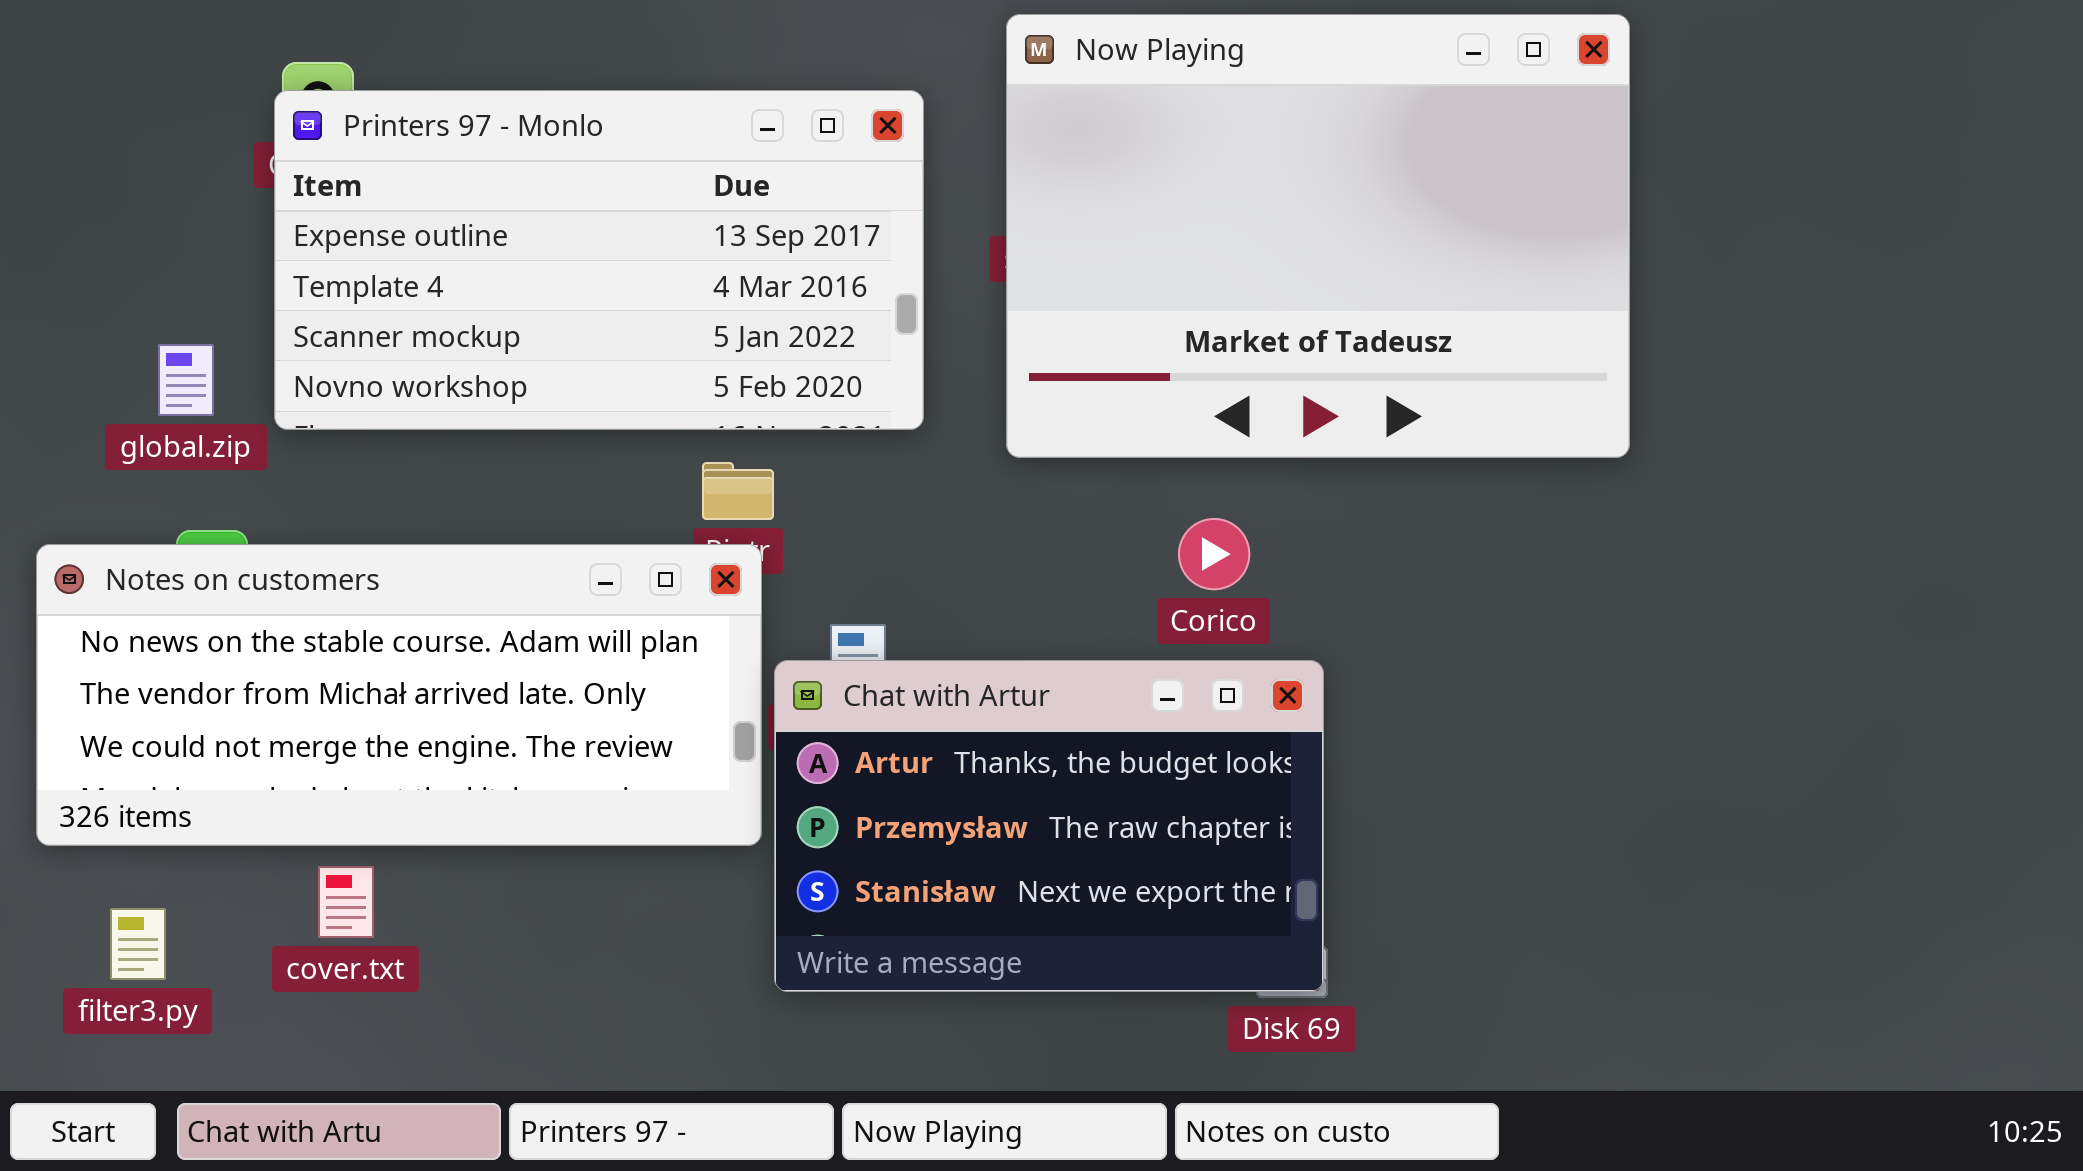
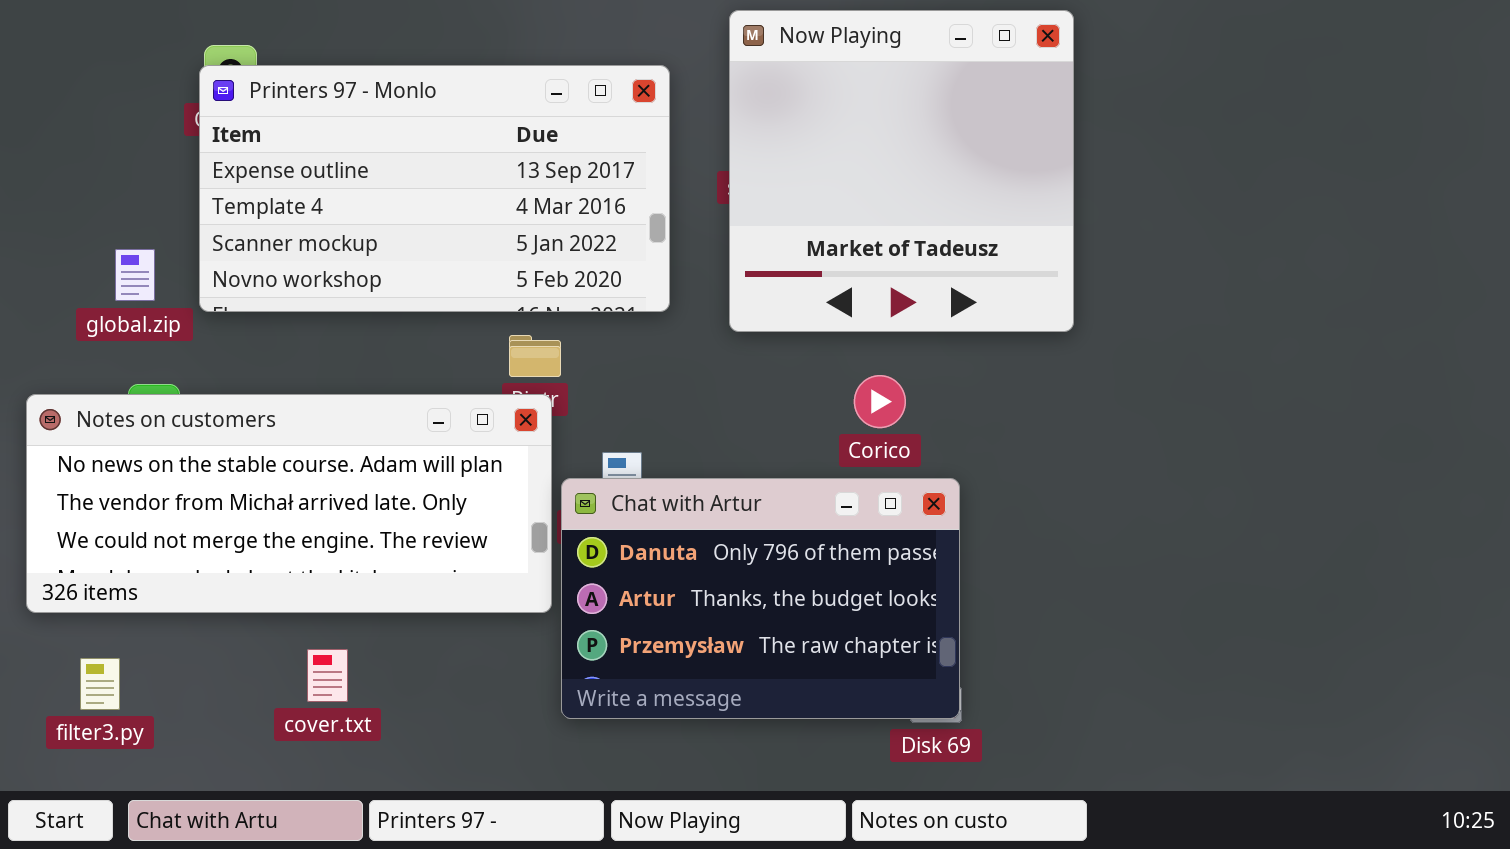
Now Playing: [1006,14,1630,458] -> [729,10,1074,332], resized
Chat with Artur: [774,660,1324,992] -> [561,478,960,719], scrolled up 1 row
cover.txt: [318,866,374,938] -> [307,649,348,702], moved

